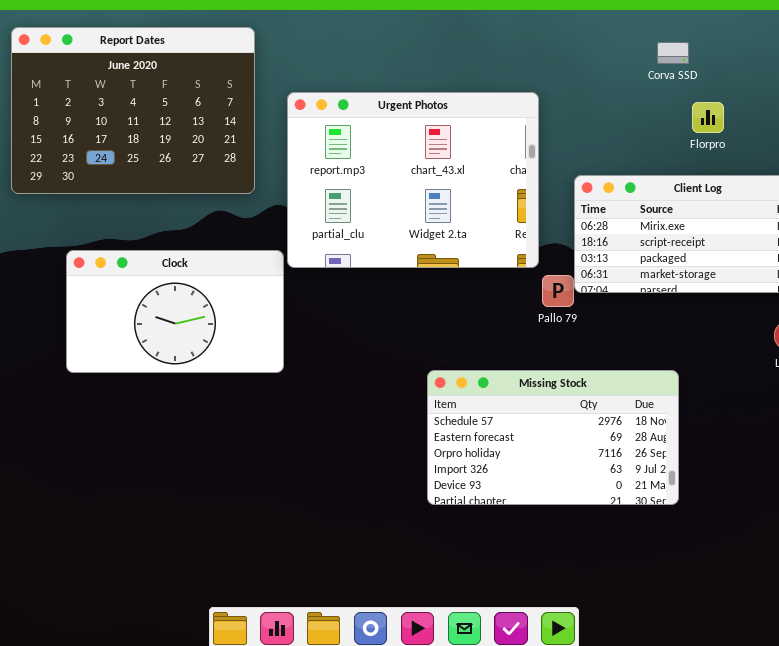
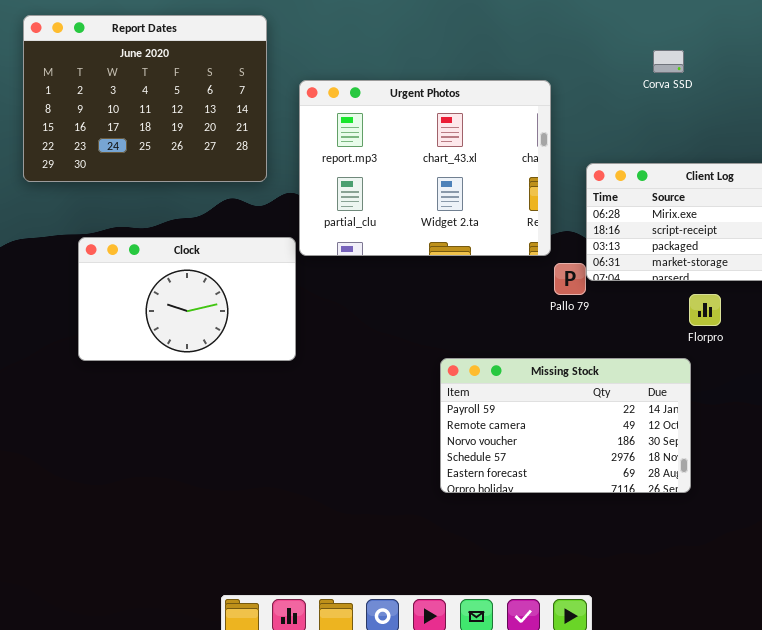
Corva SSD: [657,42,689,64] -> [653,50,684,73], moved
Florpro: [692,102,724,133] -> [689,294,721,326], moved
Missing Stock: [427,370,679,505] -> [440,358,691,493], scrolled up 3 rows

